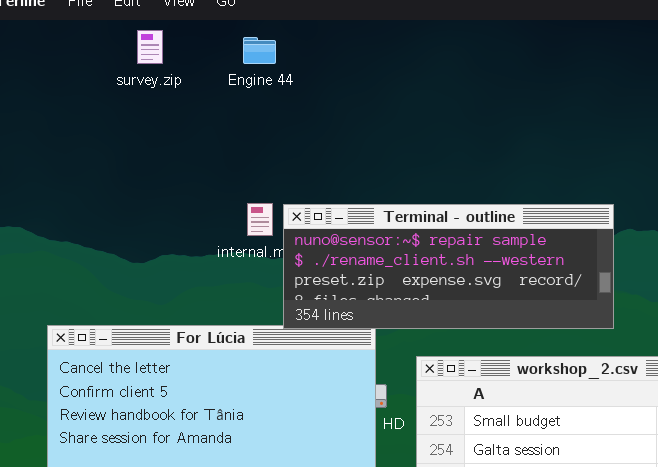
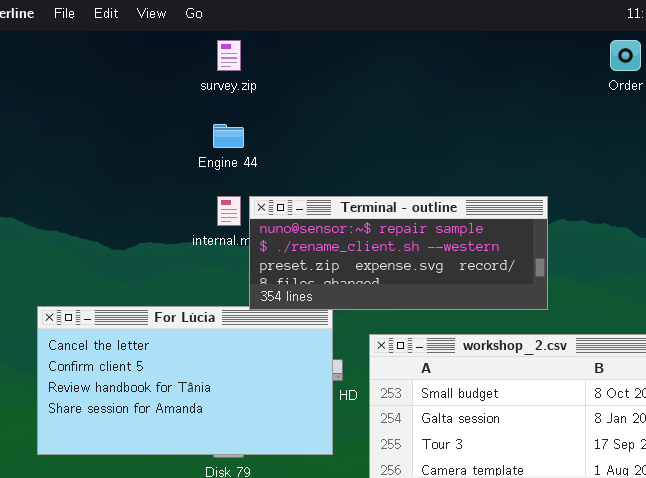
survey.zip: [137,30,163,64] -> [217,40,241,71], moved
Engine 44: [243,37,276,64] -> [213,124,244,148], moved

